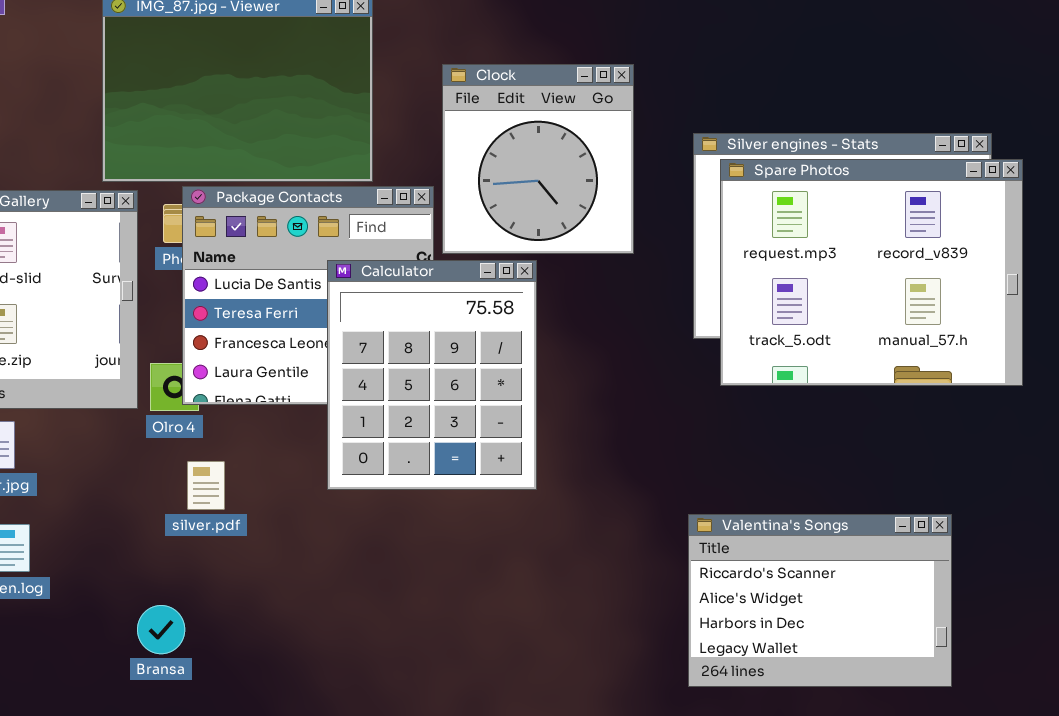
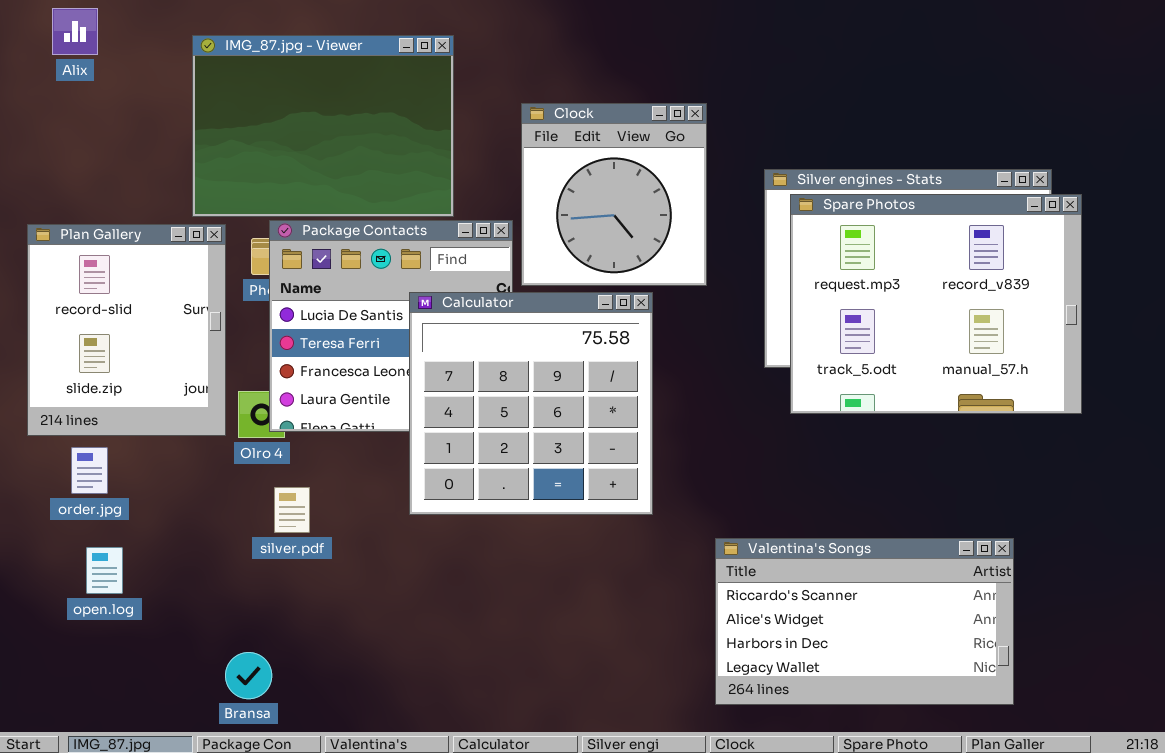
Calculator: [327,260,537,490] -> [409,292,653,515], resized
Valentina's Songs: [688,514,952,687] -> [715,538,1014,705], resized
Bransa: [137,605,185,654] -> [225,652,272,699], moved

